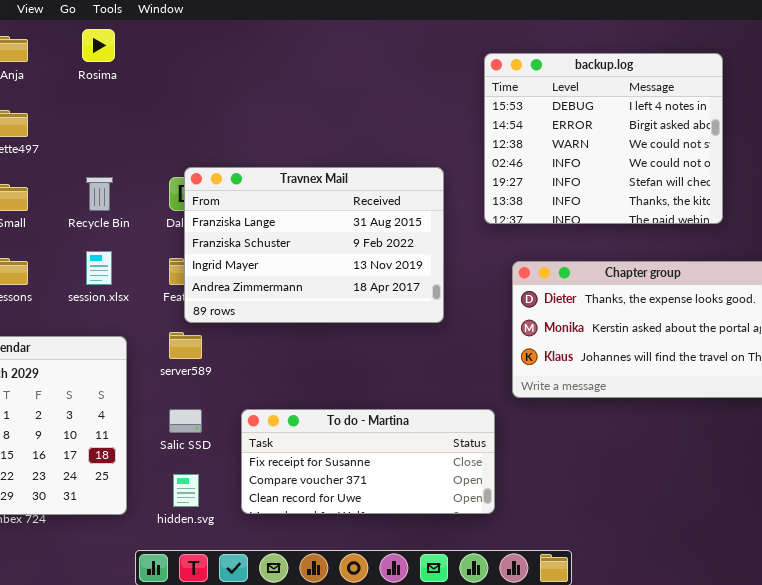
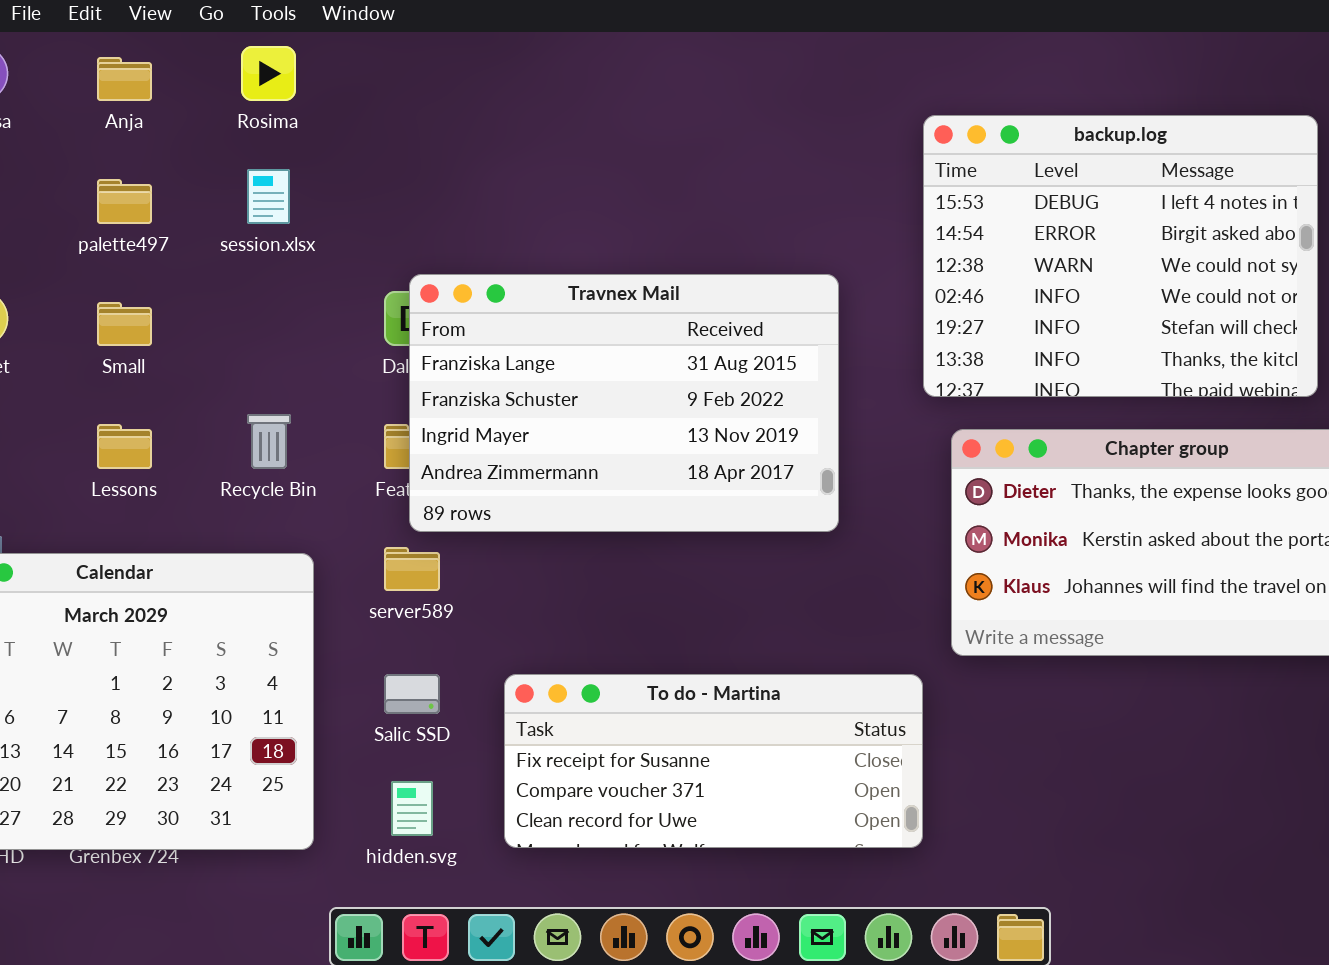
backup.log: [484,53,723,224] -> [923,115,1318,397], moved
Recycle Bin: [86,177,113,211] -> [247,414,291,469], moved
session.xlsx: [86,251,112,285] -> [247,169,290,224], moved

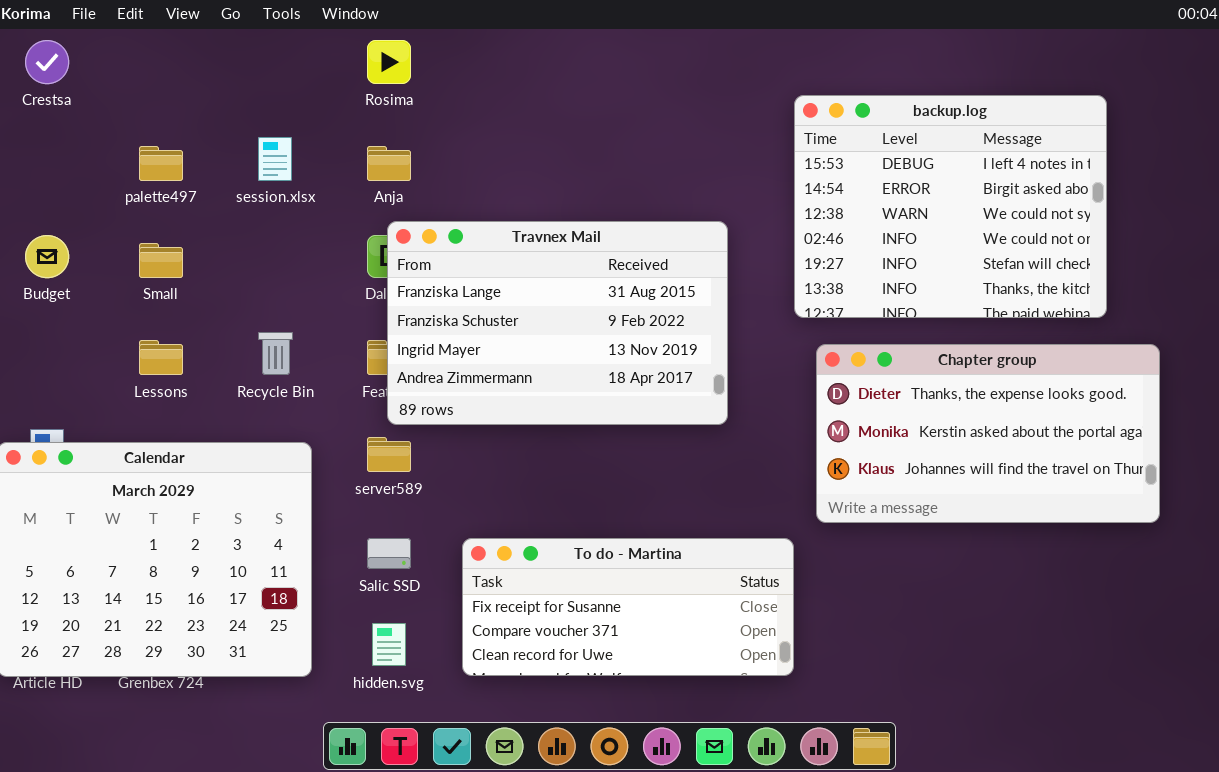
Rosima: [241,46,296,101] -> [367,40,411,84], moved
Anja: [97,57,152,101] -> [367,146,411,181], moved

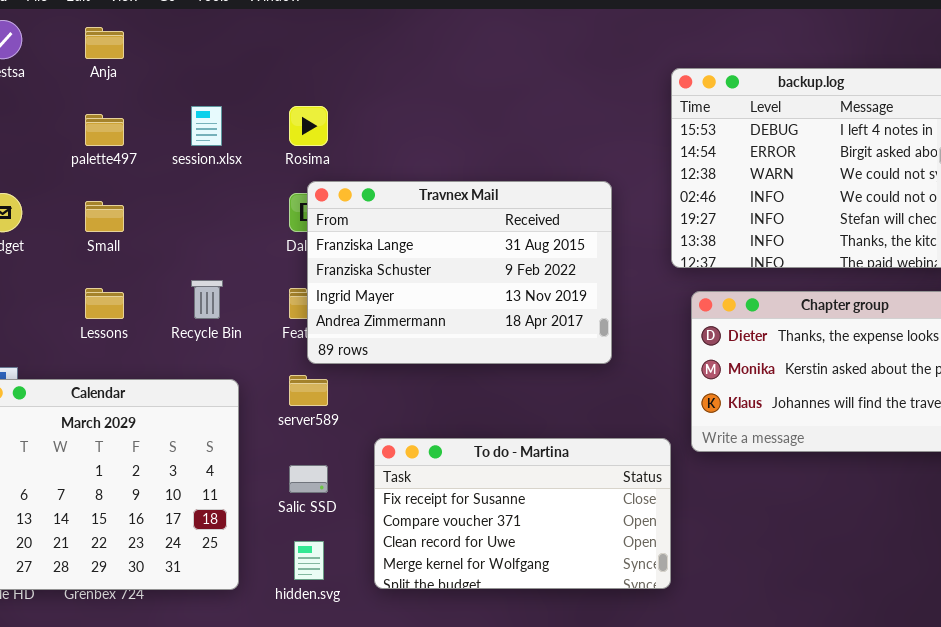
Rosima: [367,40,411,84] -> [289,106,328,146], moved
Anja: [367,146,411,181] -> [85,27,124,59], moved
To do - Martina: [462,538,794,676] -> [374,438,671,589], resized

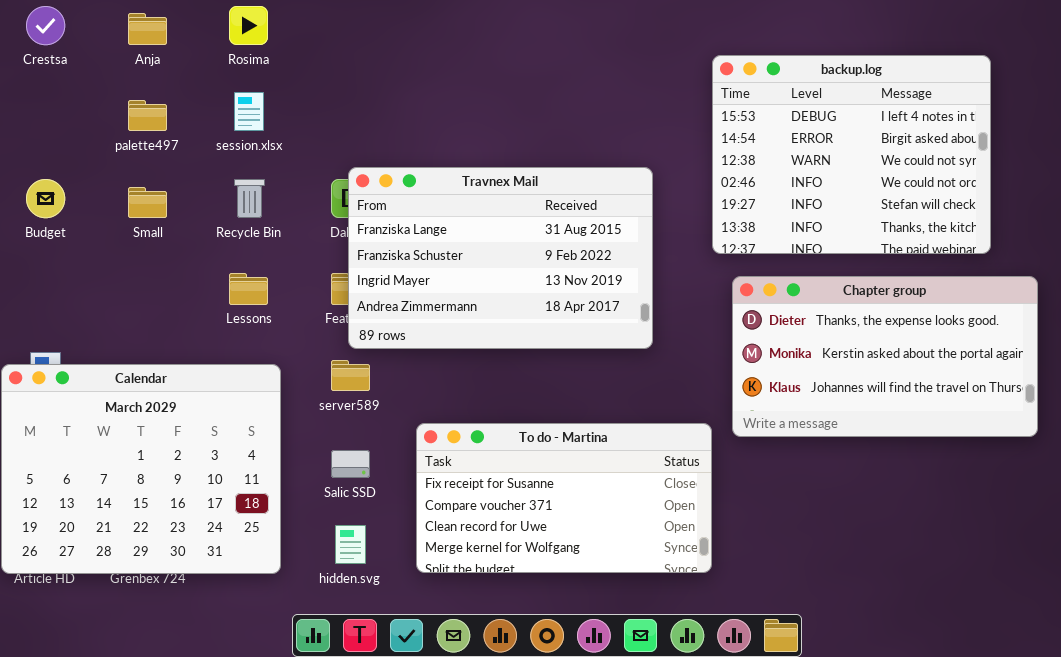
Rosima: [289,106,328,146] -> [229,6,268,45], moved
Recycle Bin: [191,280,223,319] -> [234,179,265,218], moved
Lessons: [85,288,124,319] -> [229,273,268,305], moved

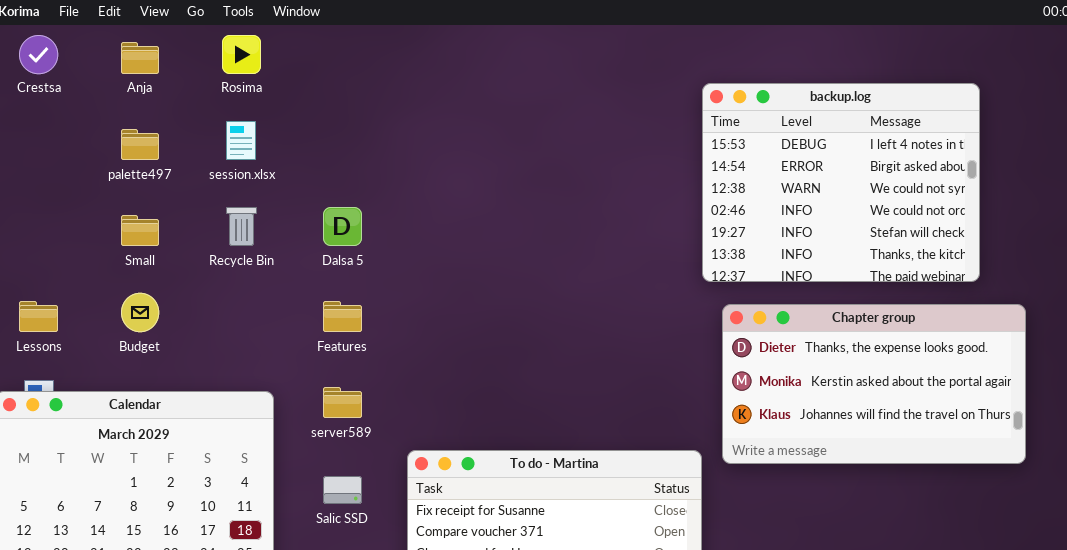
Travnex Mail: [348,167,653,349] -> none, closed
Budget: [26,179,65,218] -> [121,293,159,332], moved
Lessons: [229,273,268,305] -> [19,301,58,332], moved

